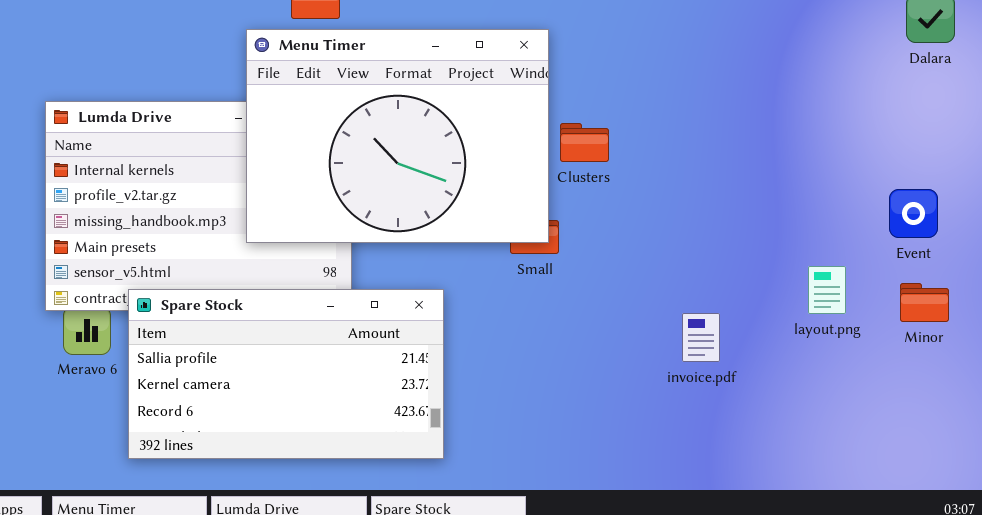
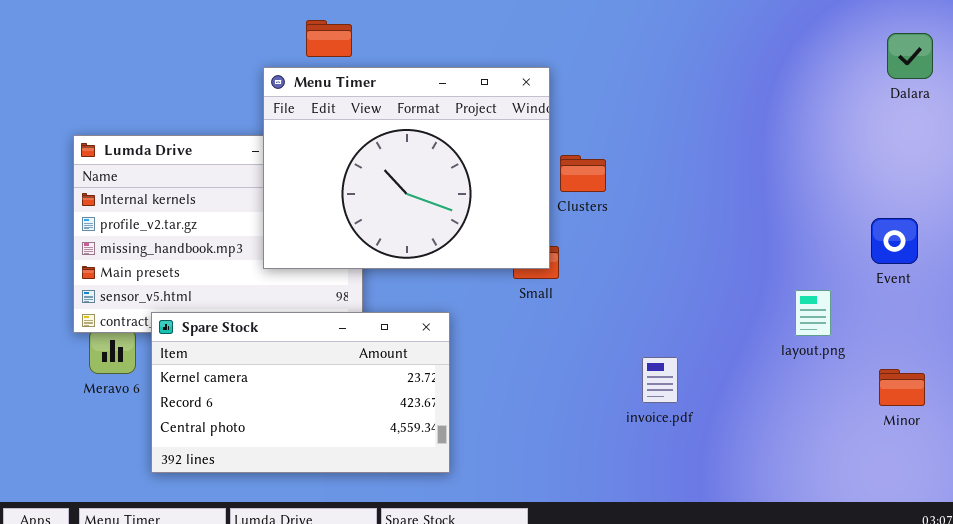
Minor: [900,283,949,322] -> [879,369,925,406], moved
Spare Stock: [128,289,444,459] -> [151,312,450,473], scrolled down 1 row
invoice.pdf: [682,313,720,362] -> [642,357,678,403], moved

